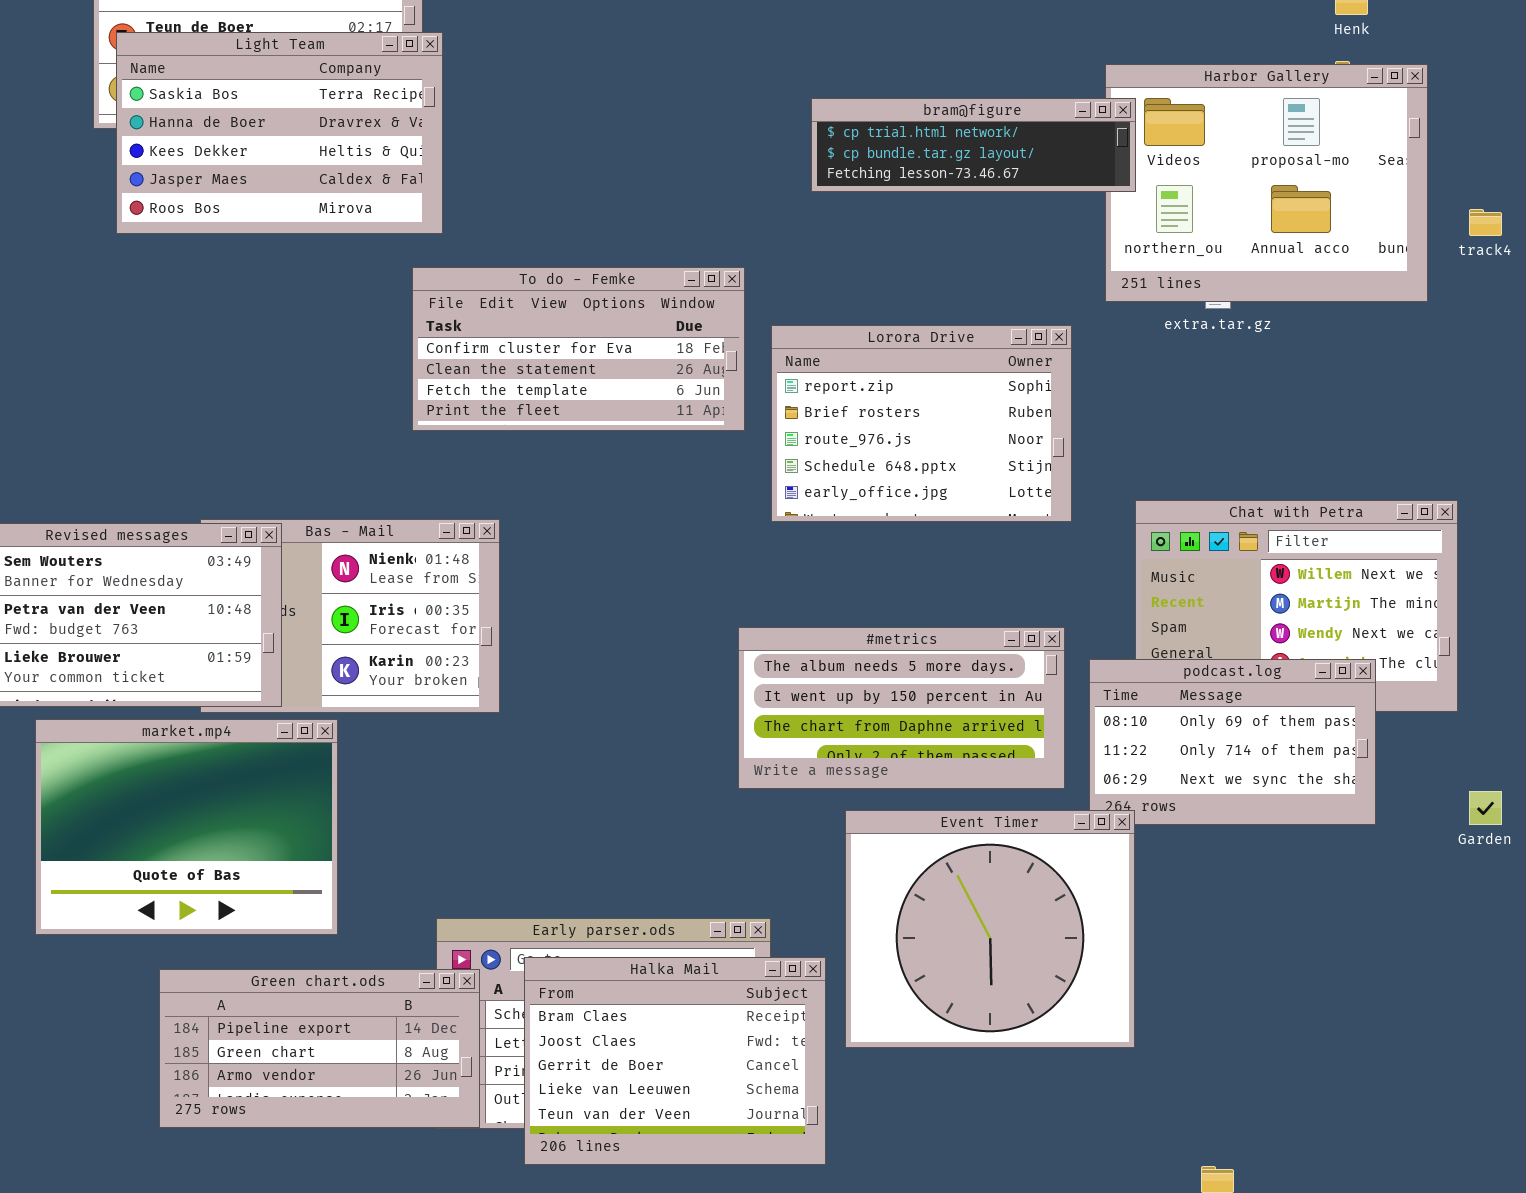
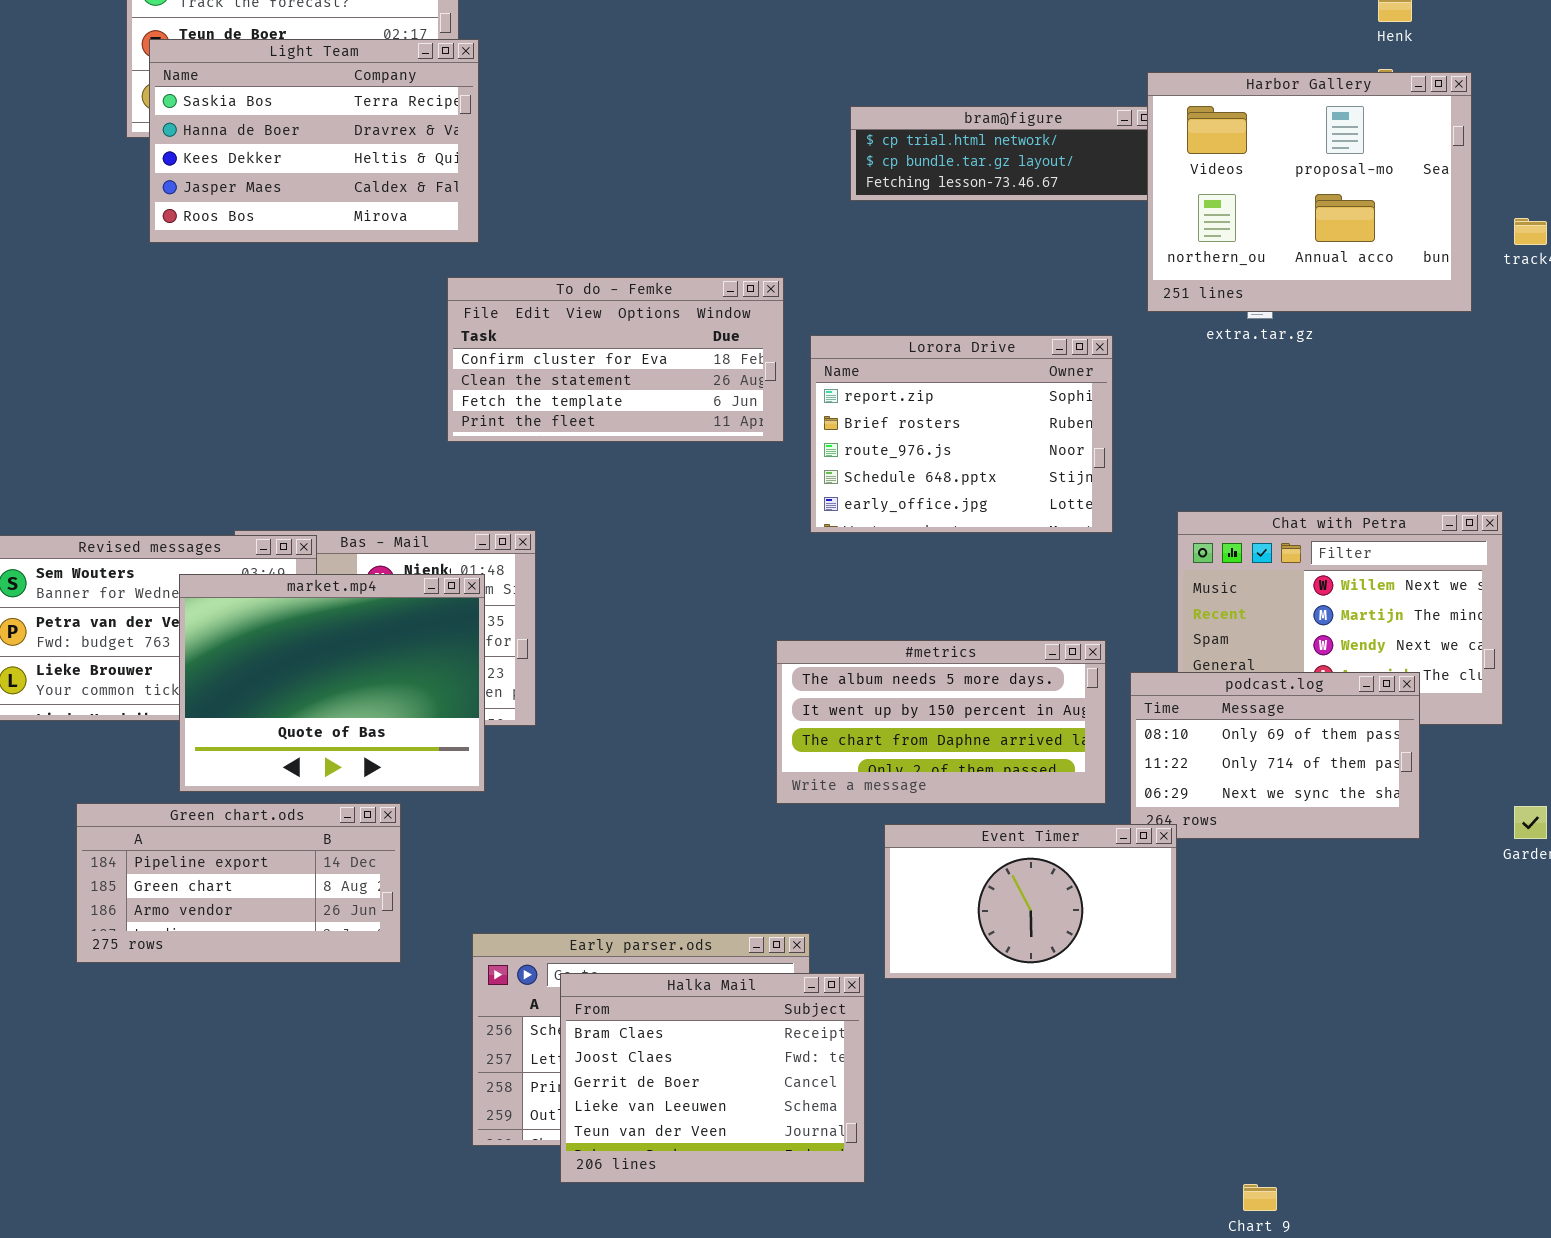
Harbor Gallery: [1105,64,1428,302] -> [1147,72,1472,312], raised
market.mp4: [35,719,338,935] -> [179,574,485,792], moved
Event Timer: [845,810,1135,1048] -> [884,824,1177,979], resized
Green chart.ods: [159,969,480,1128] -> [76,803,401,963], moved

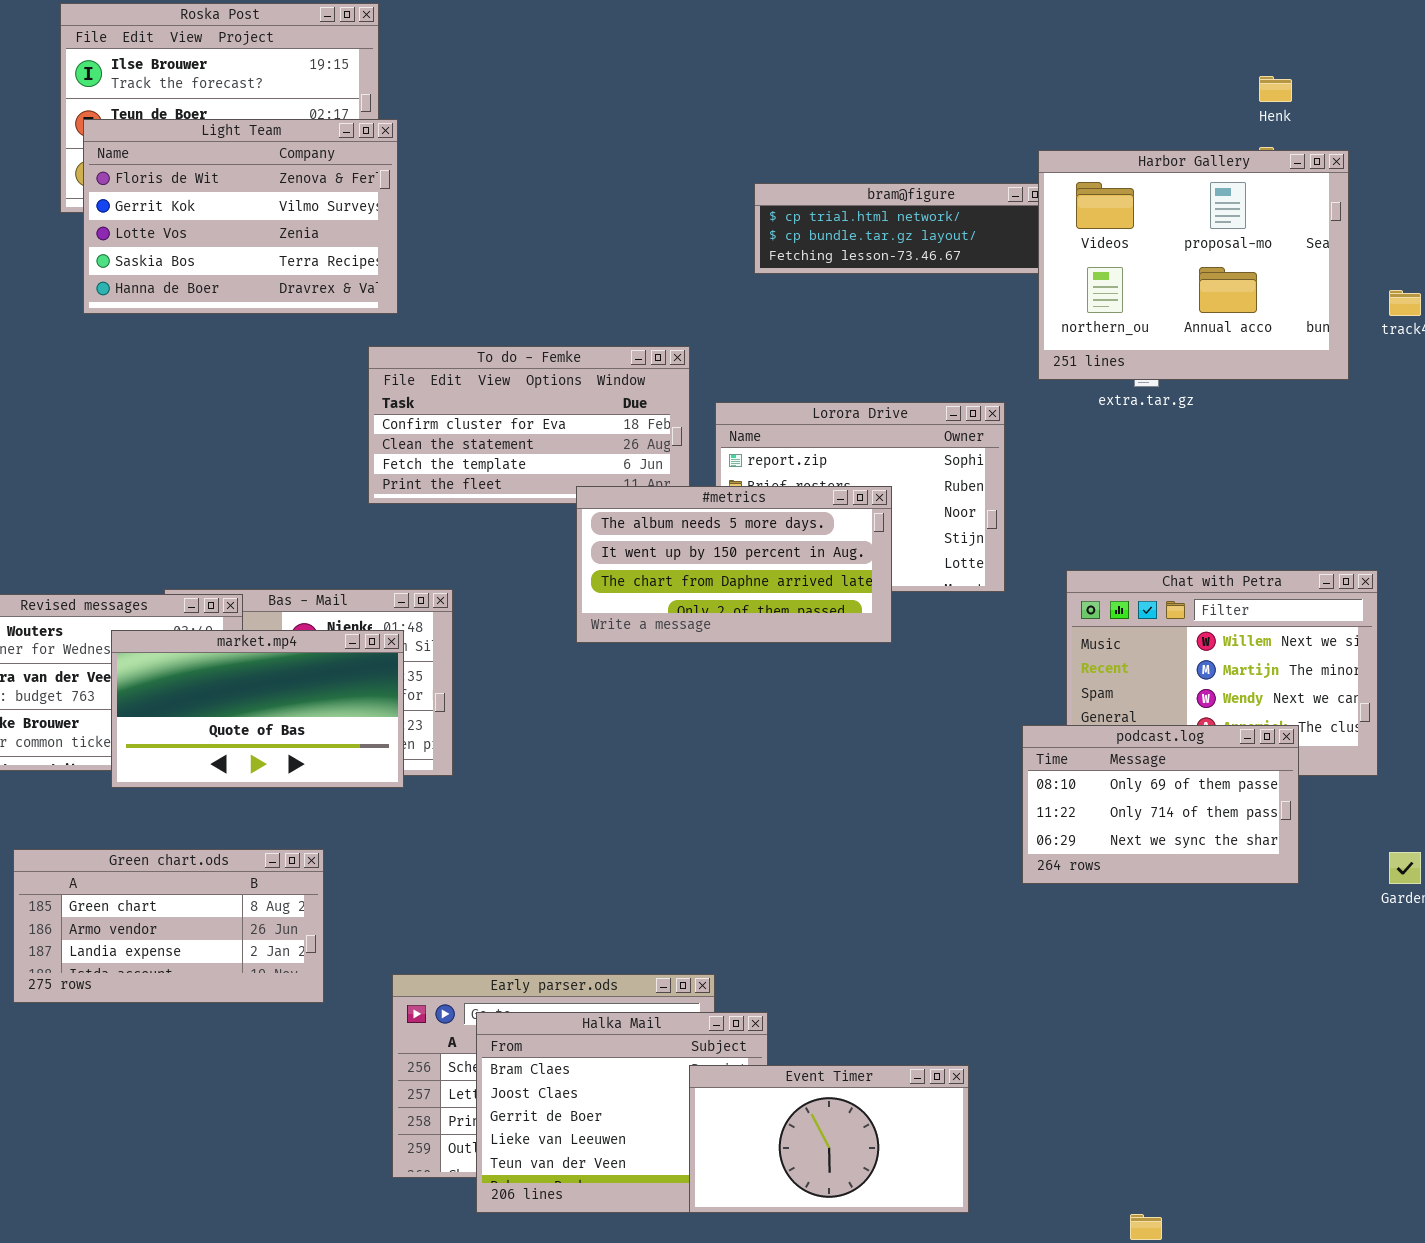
Light Team: [149,39,479,243] -> [83,119,398,314], scrolled up 3 rows
market.mp4: [179,574,485,792] -> [111,630,404,788], resized
#metrics: [776,640,1106,804] -> [576,486,892,643], moved
Green chart.ods: [76,803,401,963] -> [13,849,324,1003], scrolled down 1 row
Event Timer: [884,824,1177,979] -> [689,1065,969,1213], moved

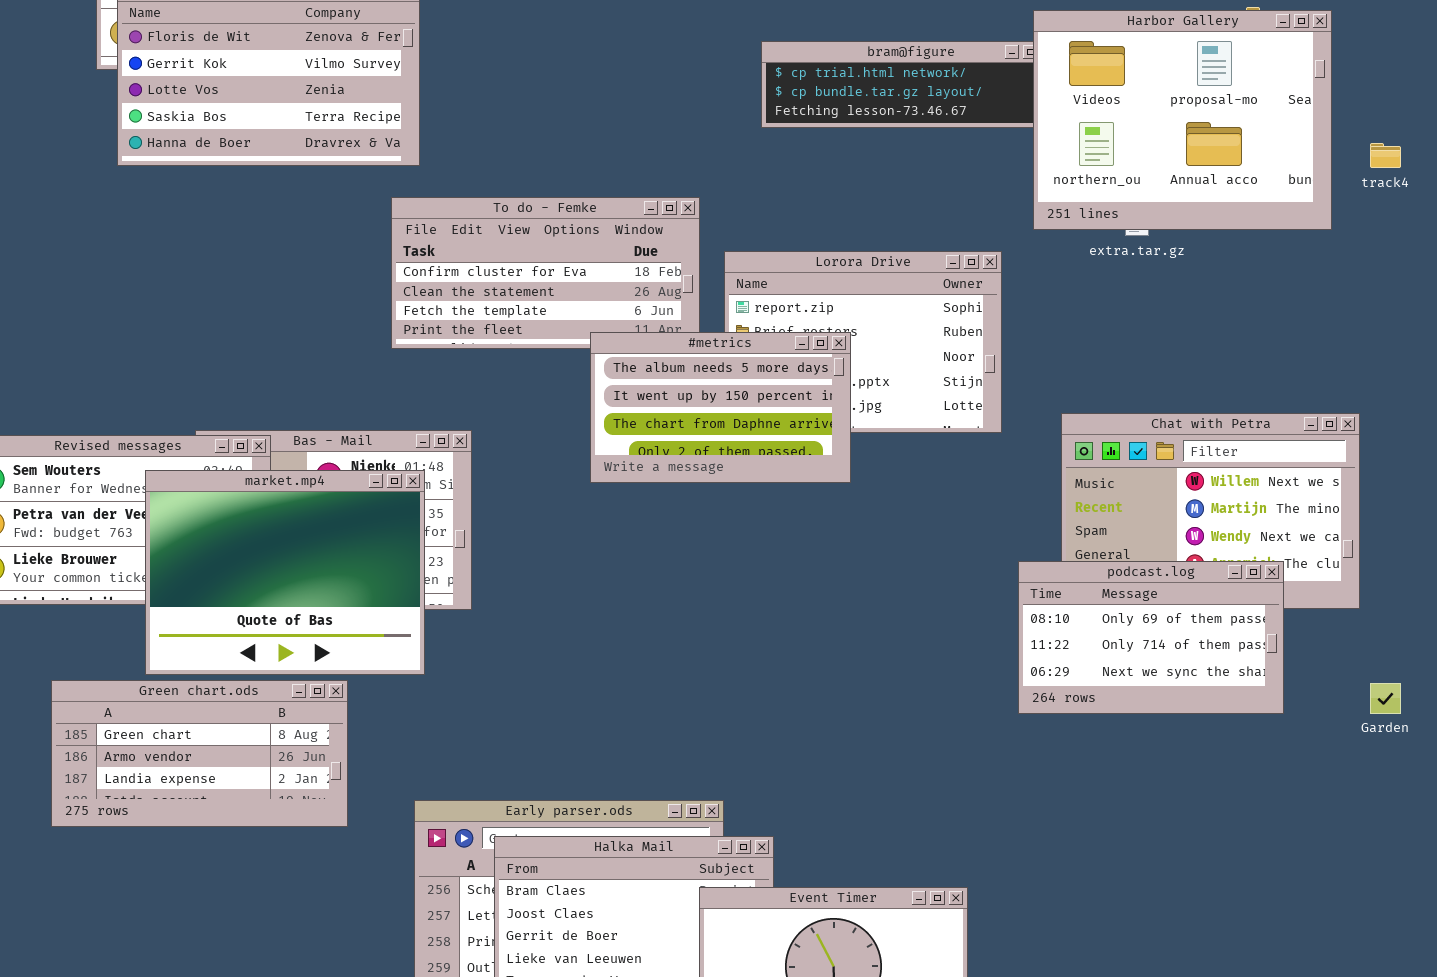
#metrics: [576,486,892,643] -> [590,332,851,483], resized
market.mp4: [111,630,404,788] -> [145,470,425,675], resized

